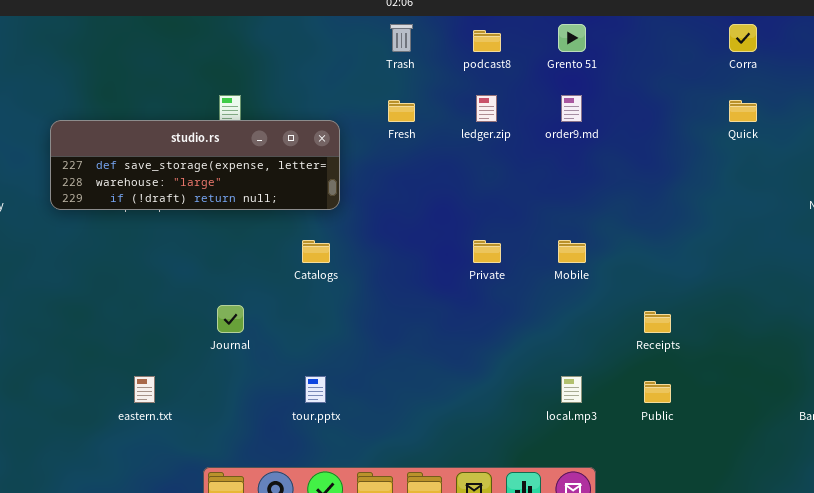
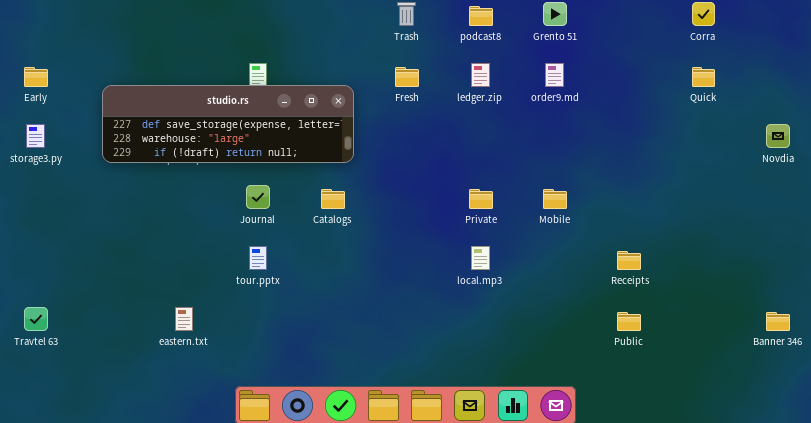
Journal: [217,305,244,333] -> [246,185,270,209], moved
tour.pptx: [305,376,326,403] -> [249,246,267,270], moved
local.mp3: [561,376,582,403] -> [471,246,490,270], moved

